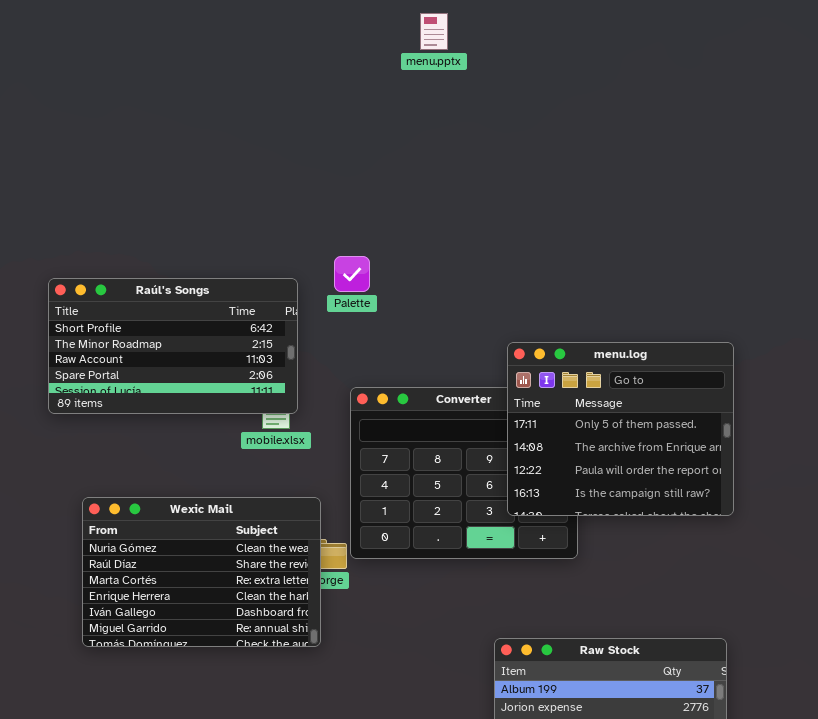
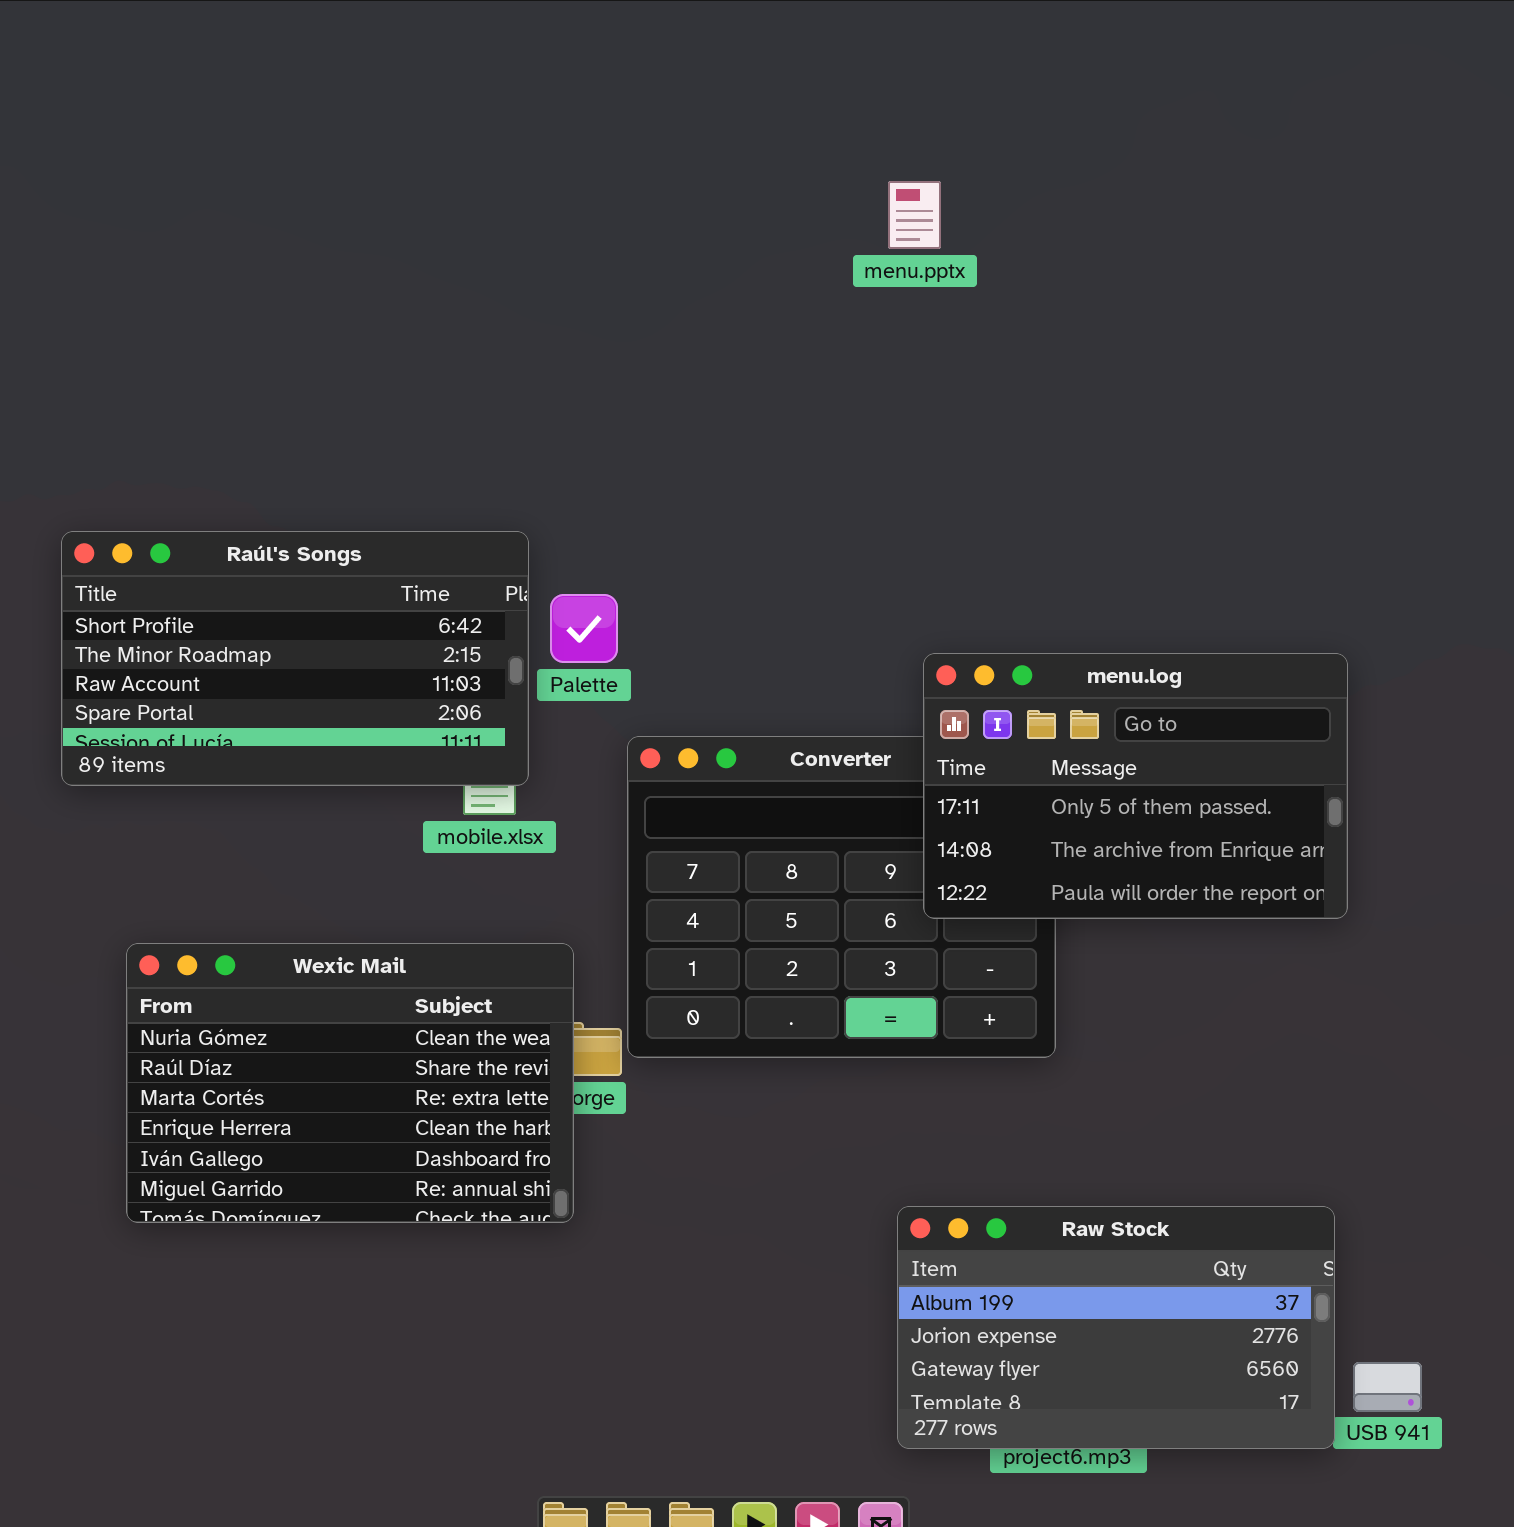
menu.pptx: [420,13,448,50] -> [888,181,941,249], moved
Palette: [334,256,370,292] -> [550,594,618,663], moved
menu.log: [507,342,734,516] -> [923,653,1348,919], resized

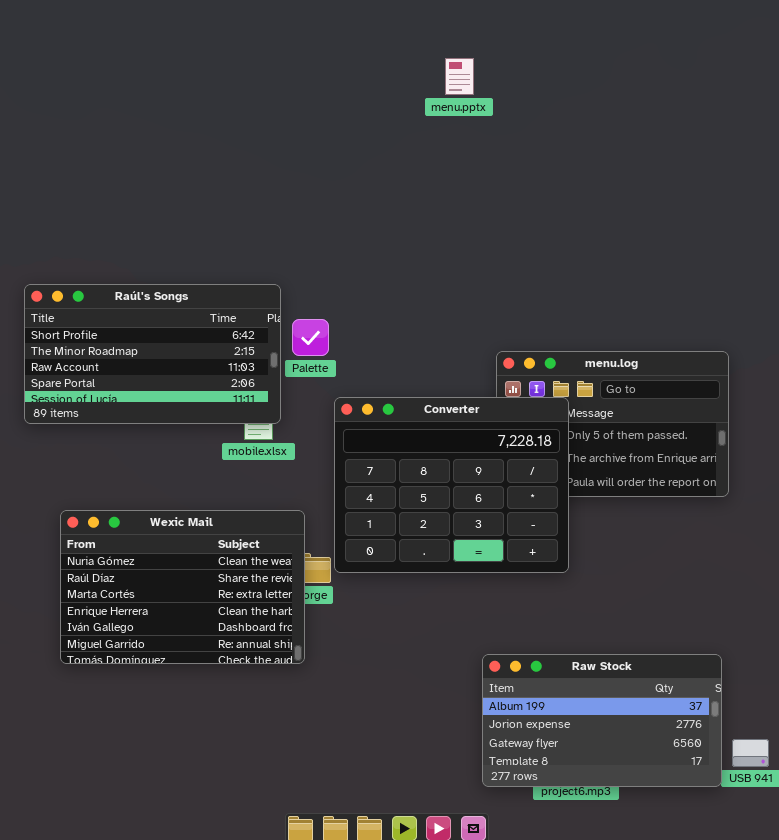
menu.pptx: [888,181,941,249] -> [445,58,474,95], moved
Converter: [627,736,1056,1058] -> [334,397,569,573], raised

